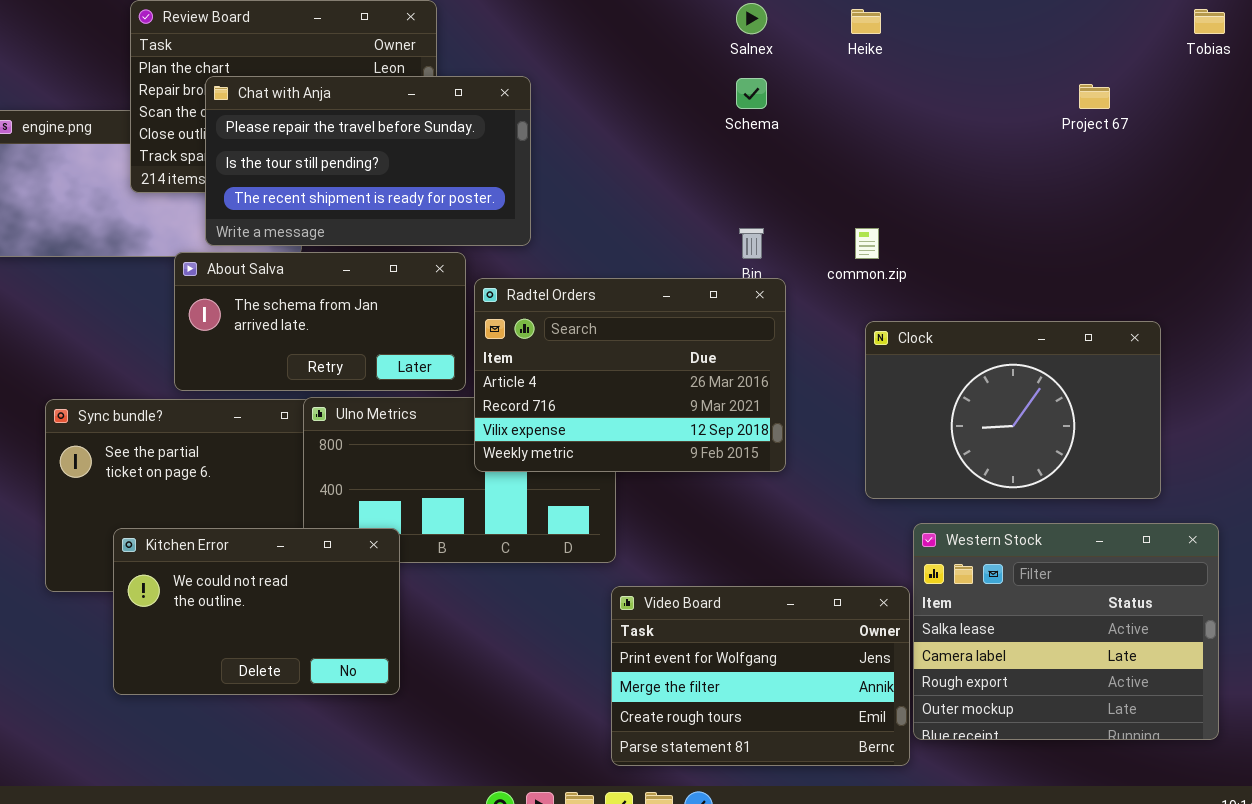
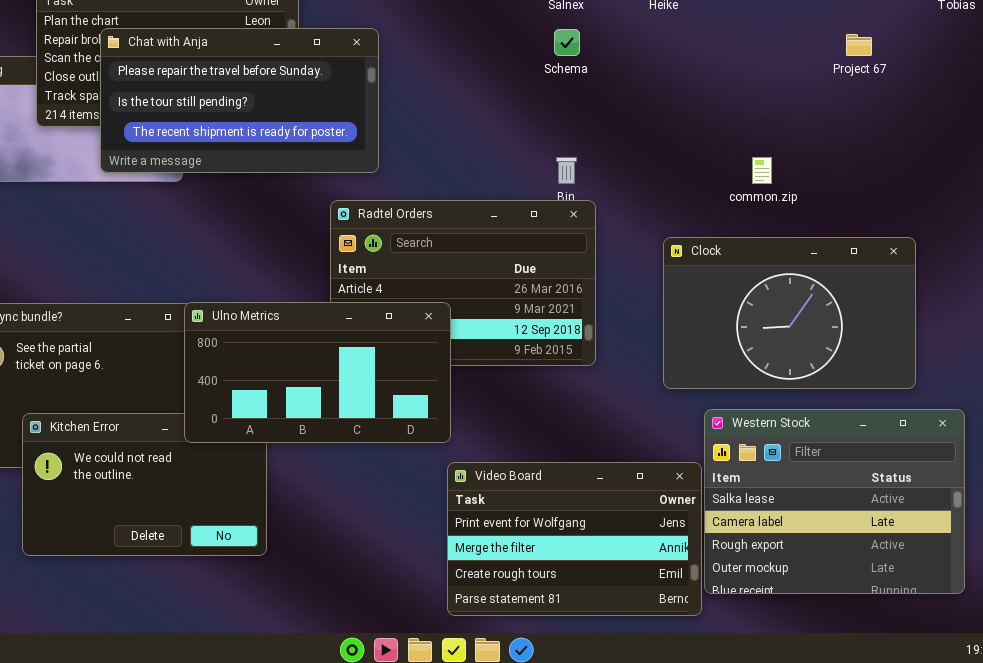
common.zip: [855,228,879,259] -> [752,157,772,184], moved
About Salva: [174,252,466,391] -> none, closed
Ulno Metrics: [303,397,616,563] -> [184,302,451,443], raised

